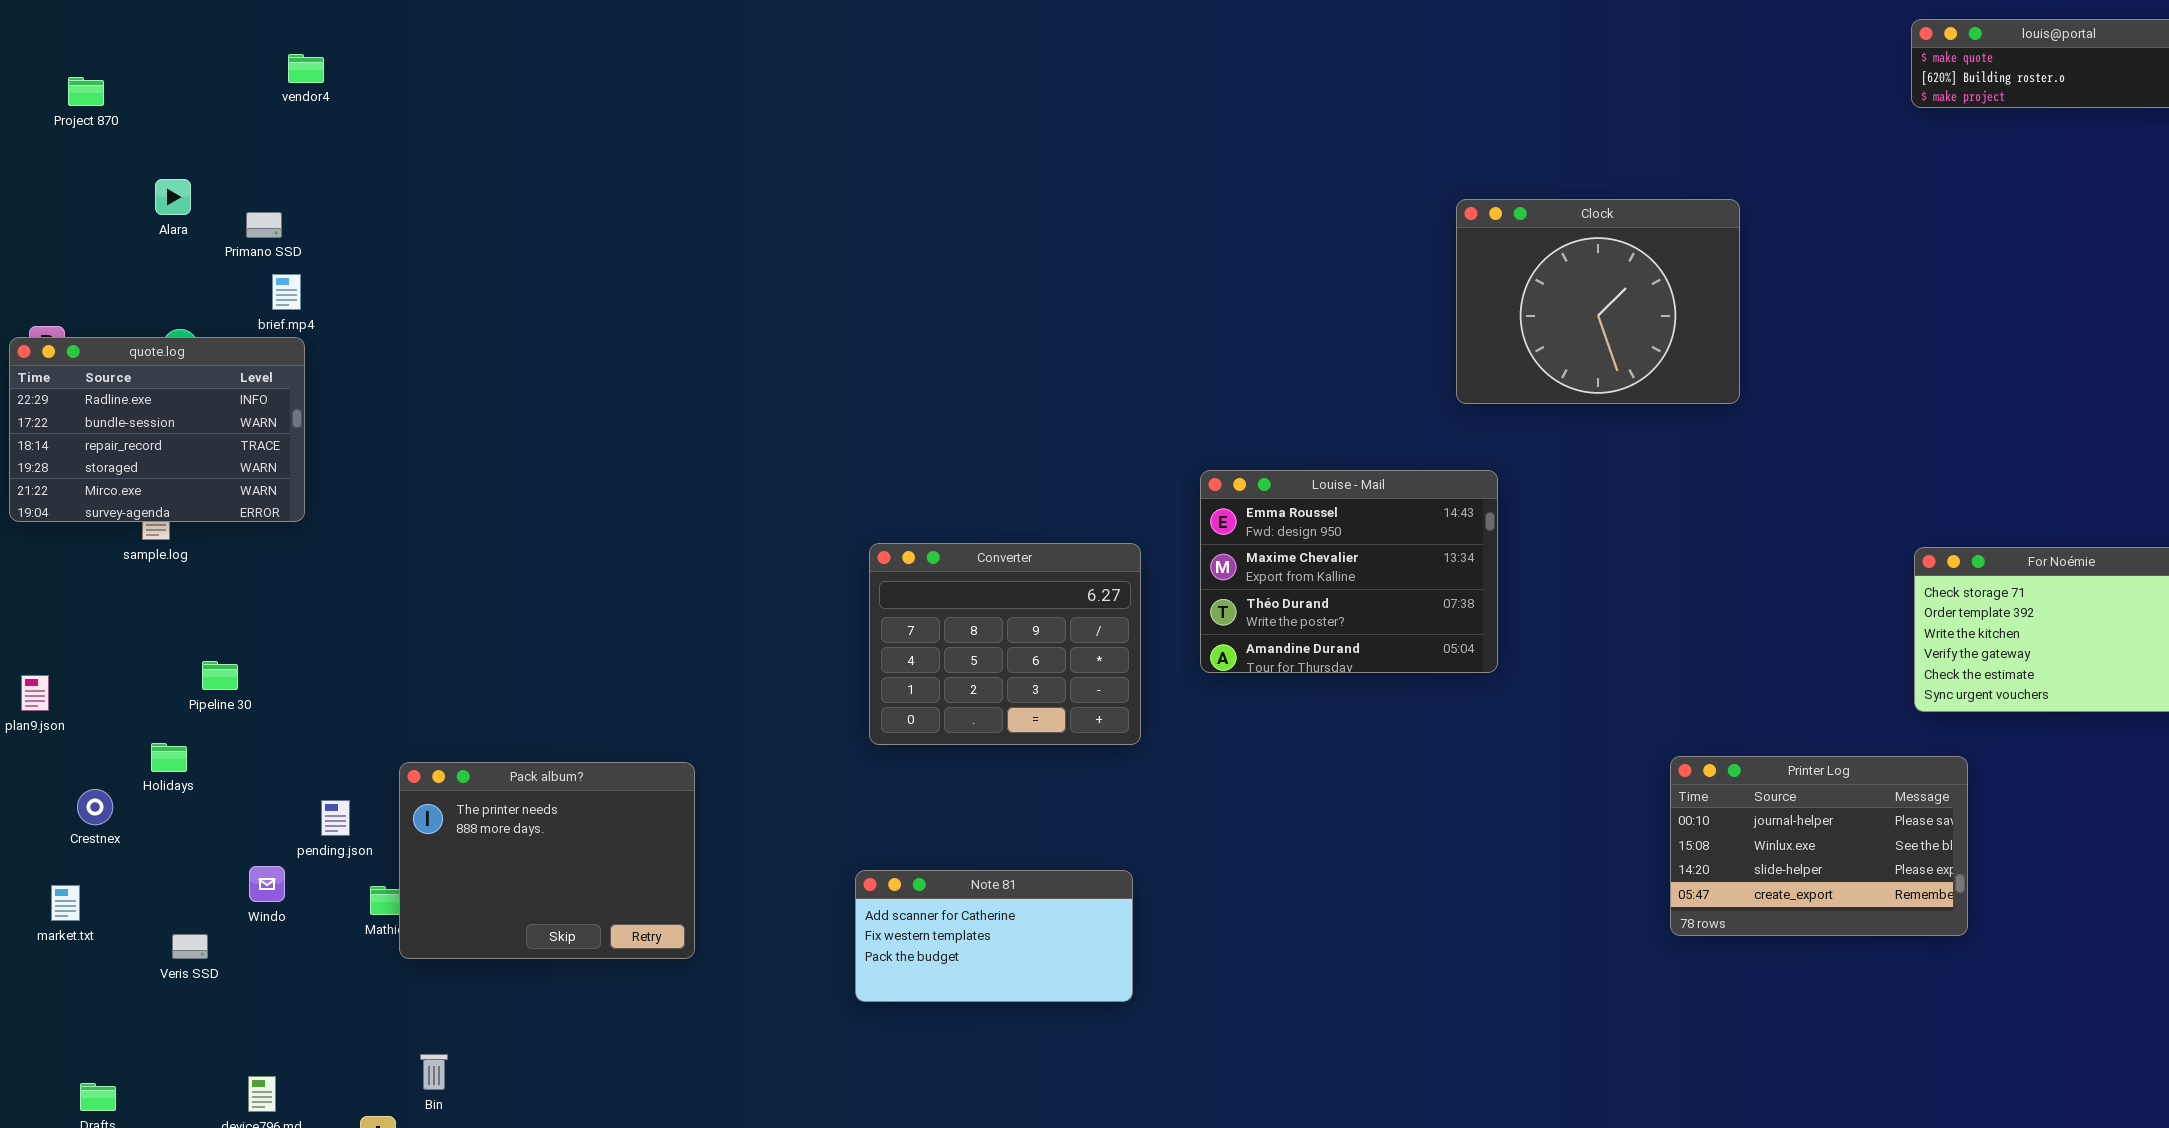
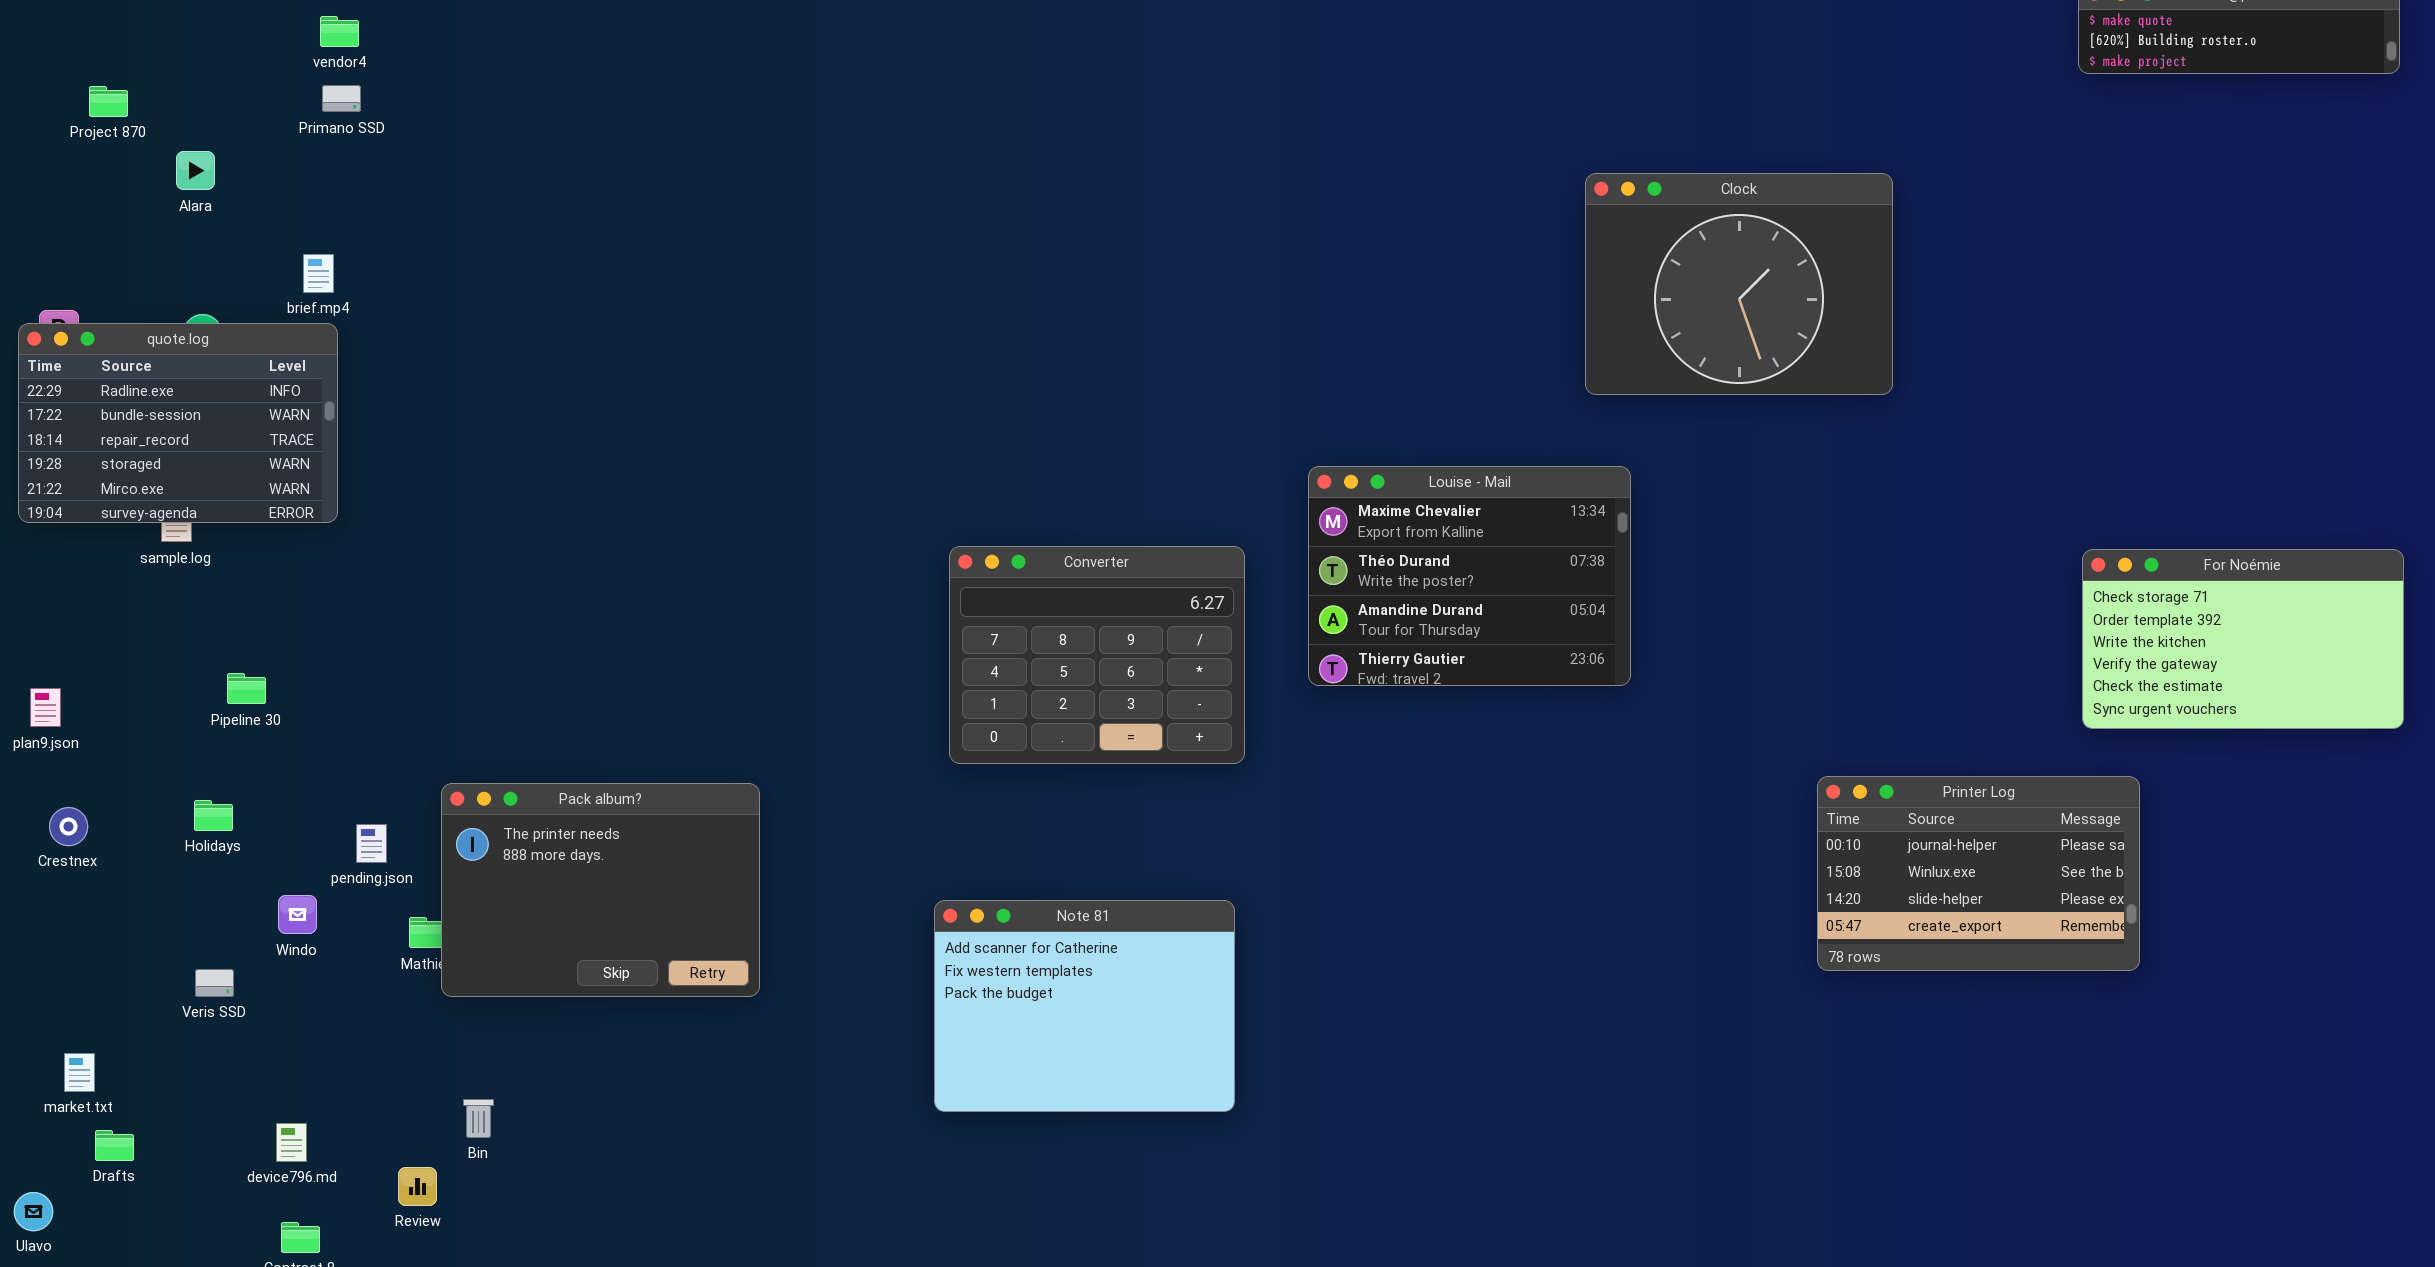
Project 870: [68,77,104,106] -> [89,86,128,117], moved
Primano SSD: [246,212,282,238] -> [322,85,361,112], moved
Louise - Mail: [1200,470,1498,673] -> [1308,466,1631,686], scrolled down 1 row
Holidays: [151,743,187,772] -> [194,800,233,831], moved
Crestnex: [77,789,113,825] -> [49,807,88,846], moved
Note 81: [855,870,1133,1002] -> [934,900,1235,1112], resized
market.txt: [51,885,80,921] -> [64,1053,95,1092], moved

